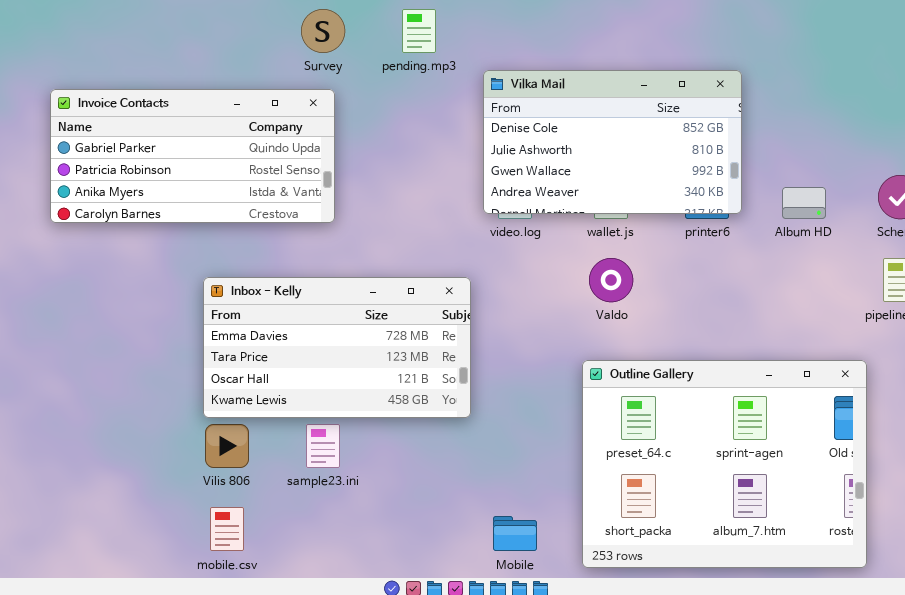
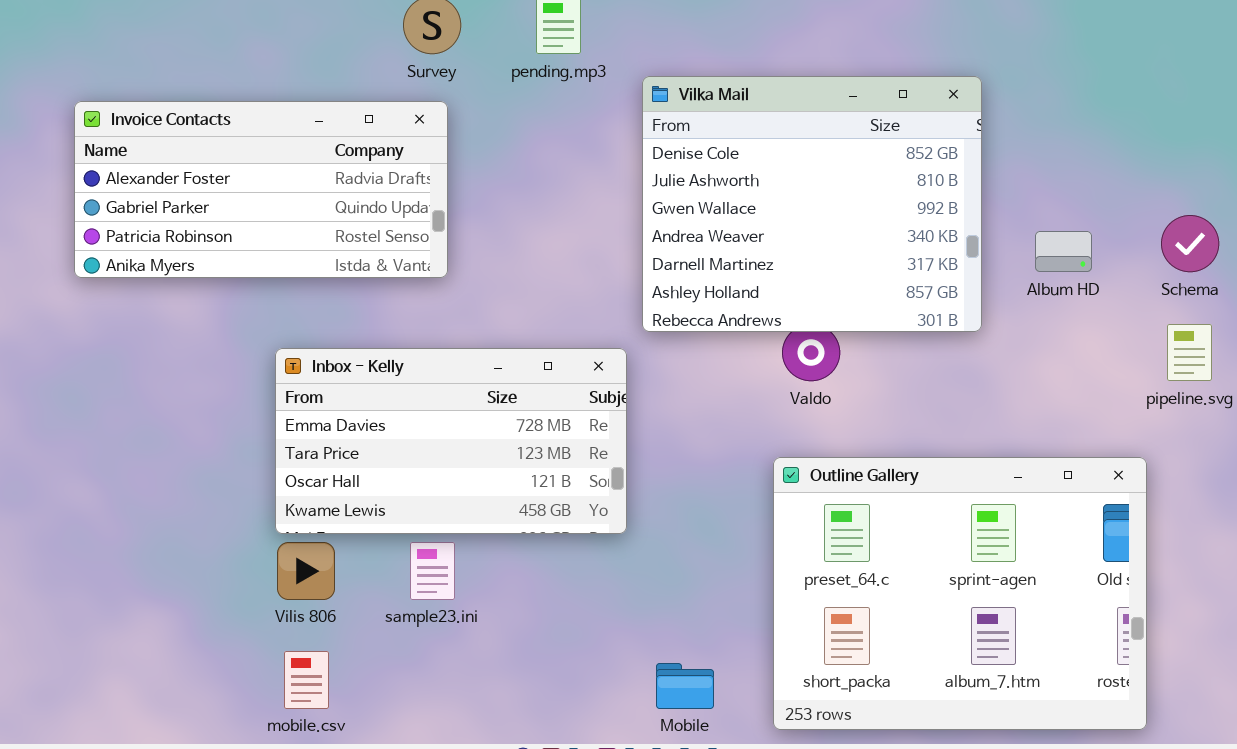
Vilka Mail: [483,70,742,214] -> [642,76,982,332], resized
Invoice Contacts: [50,89,335,223] -> [74,101,448,278], scrolled up 1 row

